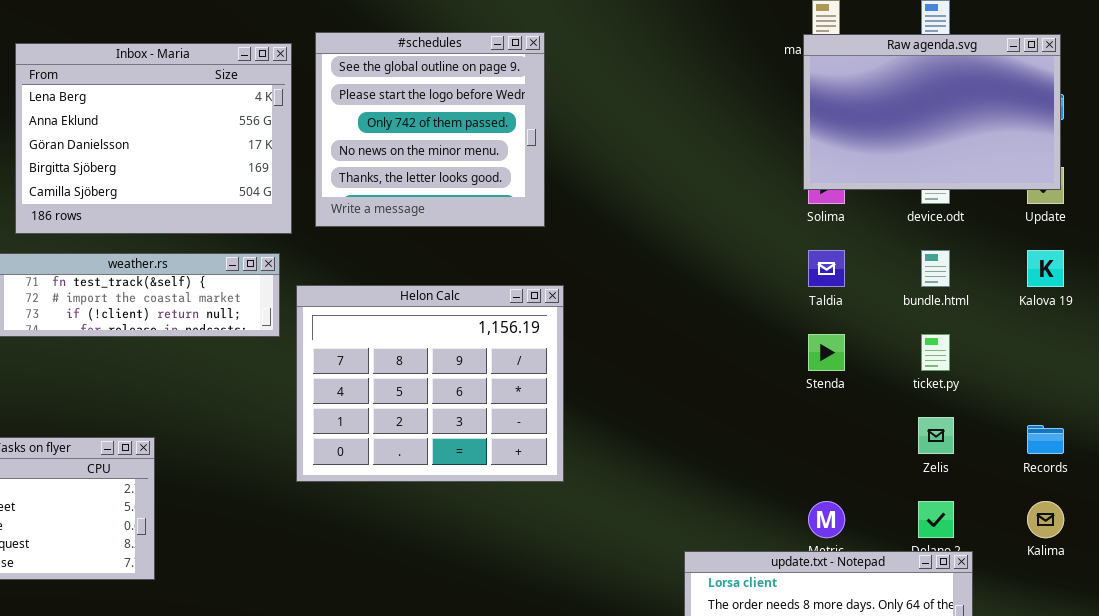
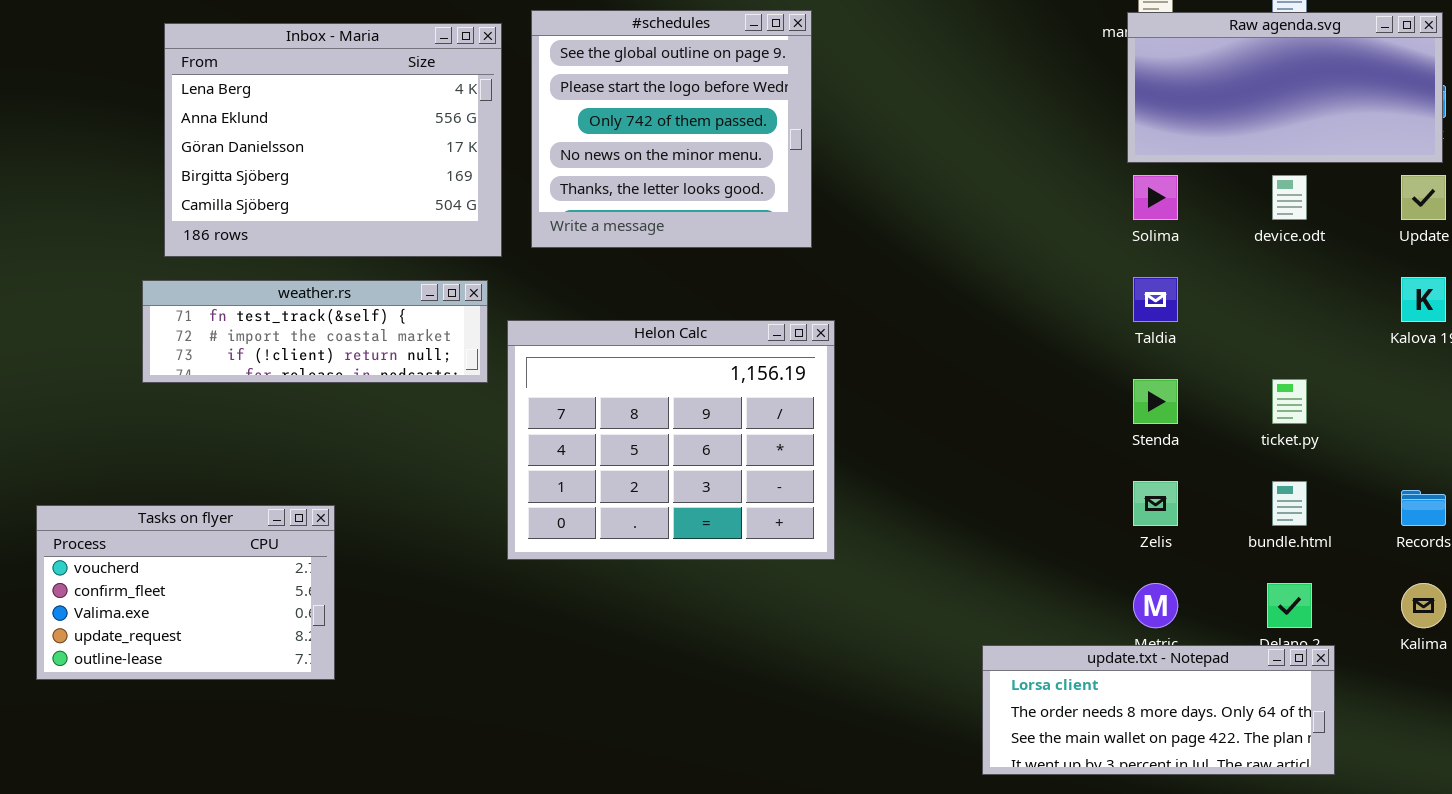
Raw agenda.svg: [803,34,1061,190] -> [1127,12,1443,163], resized
bundle.html: [921,250,950,287] -> [1272,481,1307,526], moved
Zelis: [918,417,954,454] -> [1133,481,1178,526], moved

